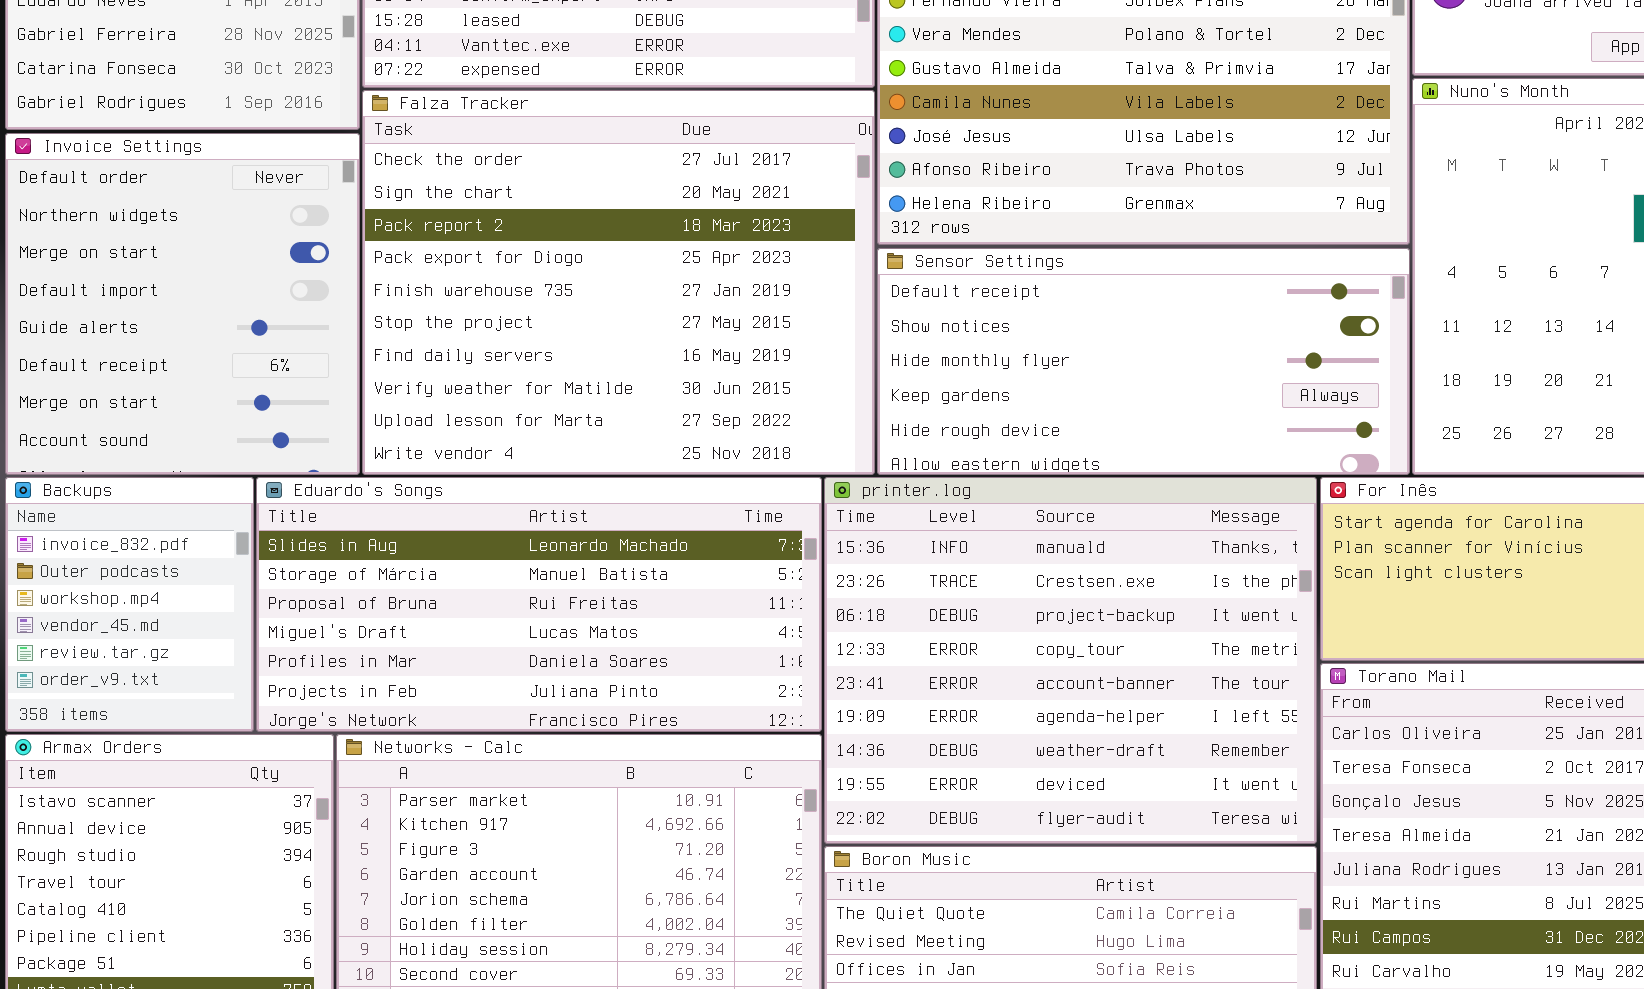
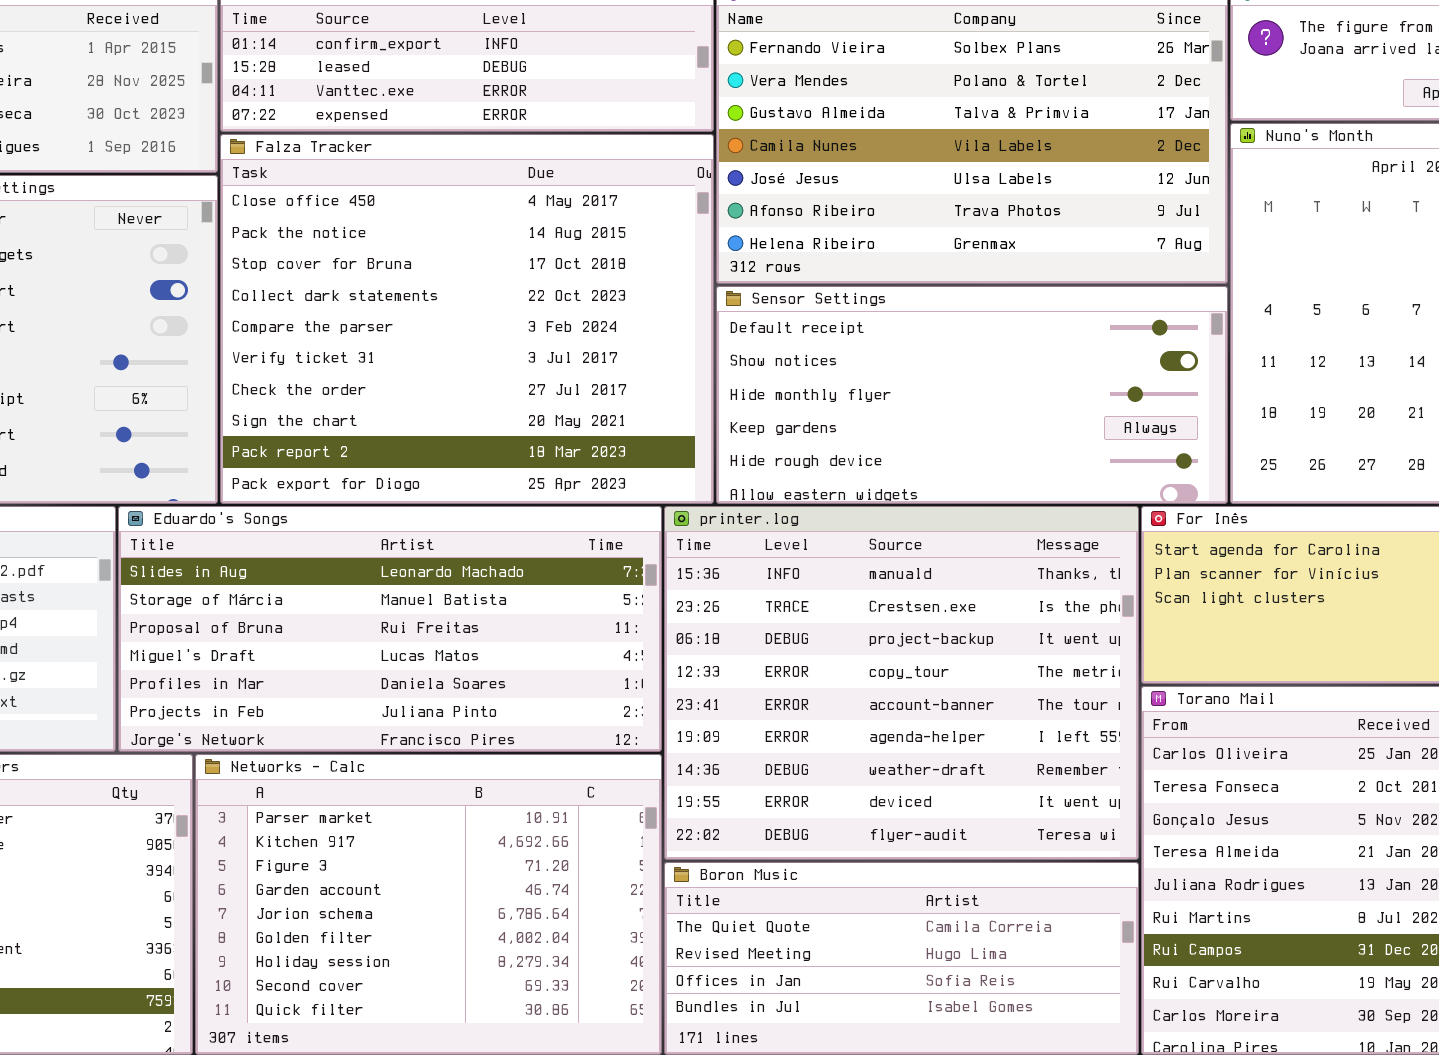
Falza Tracker: [362,90,875,475] -> [220,134,714,504], scrolled up 6 rows

